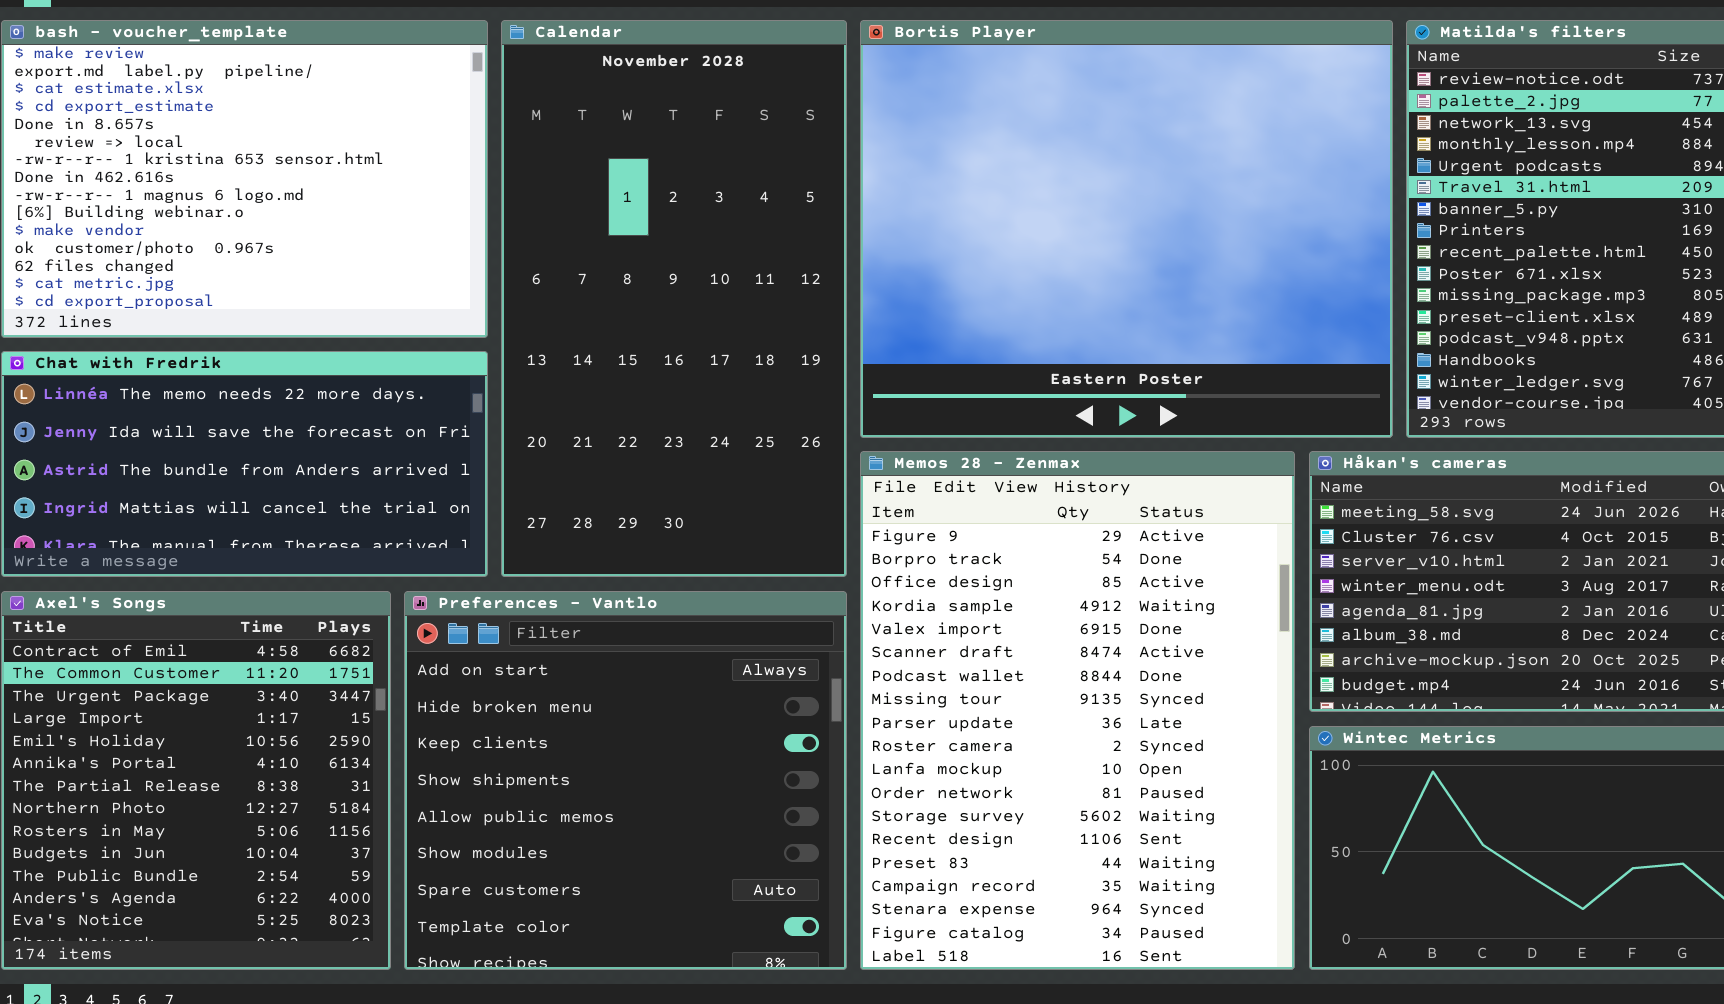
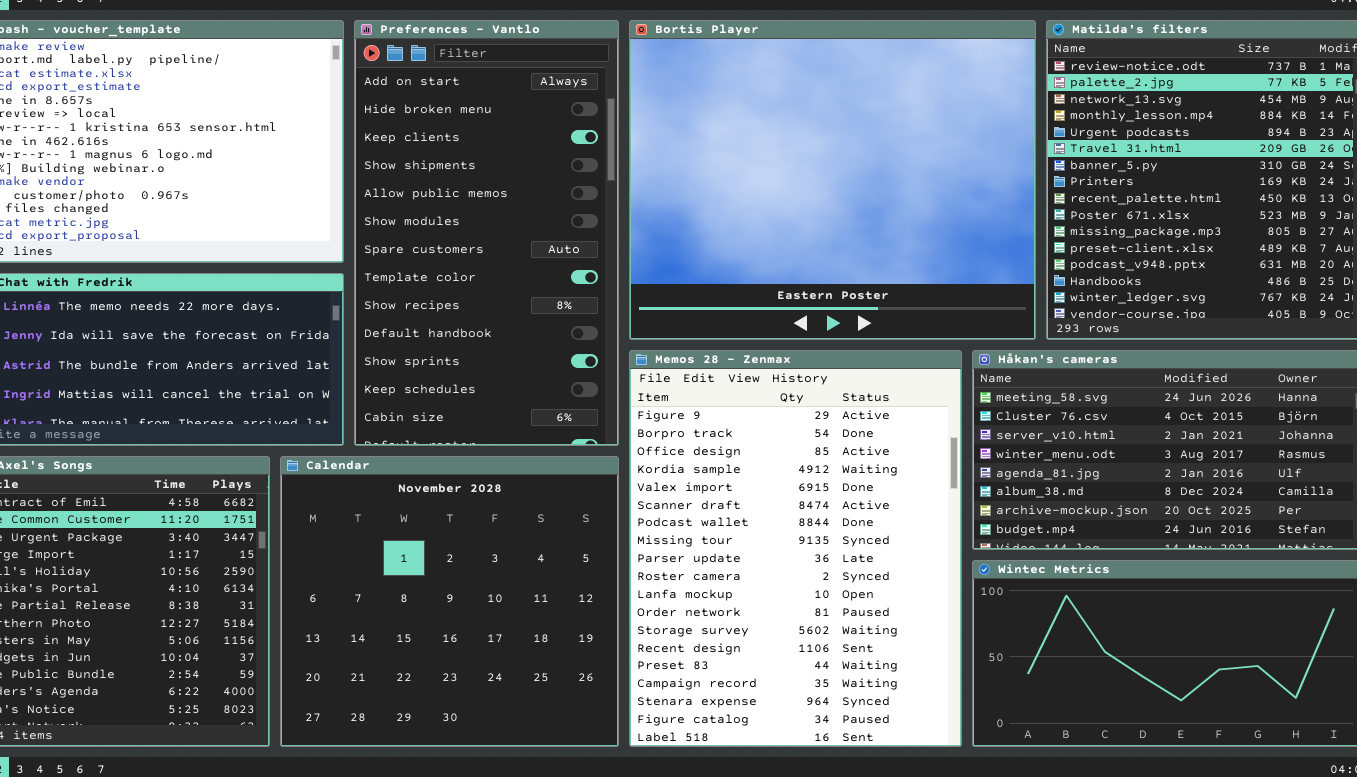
Calendar: [501,20,847,577] -> [280,456,619,747], moved, resized
Preferences - Vantlo: [404,591,847,970] -> [354,20,619,446], moved, resized

